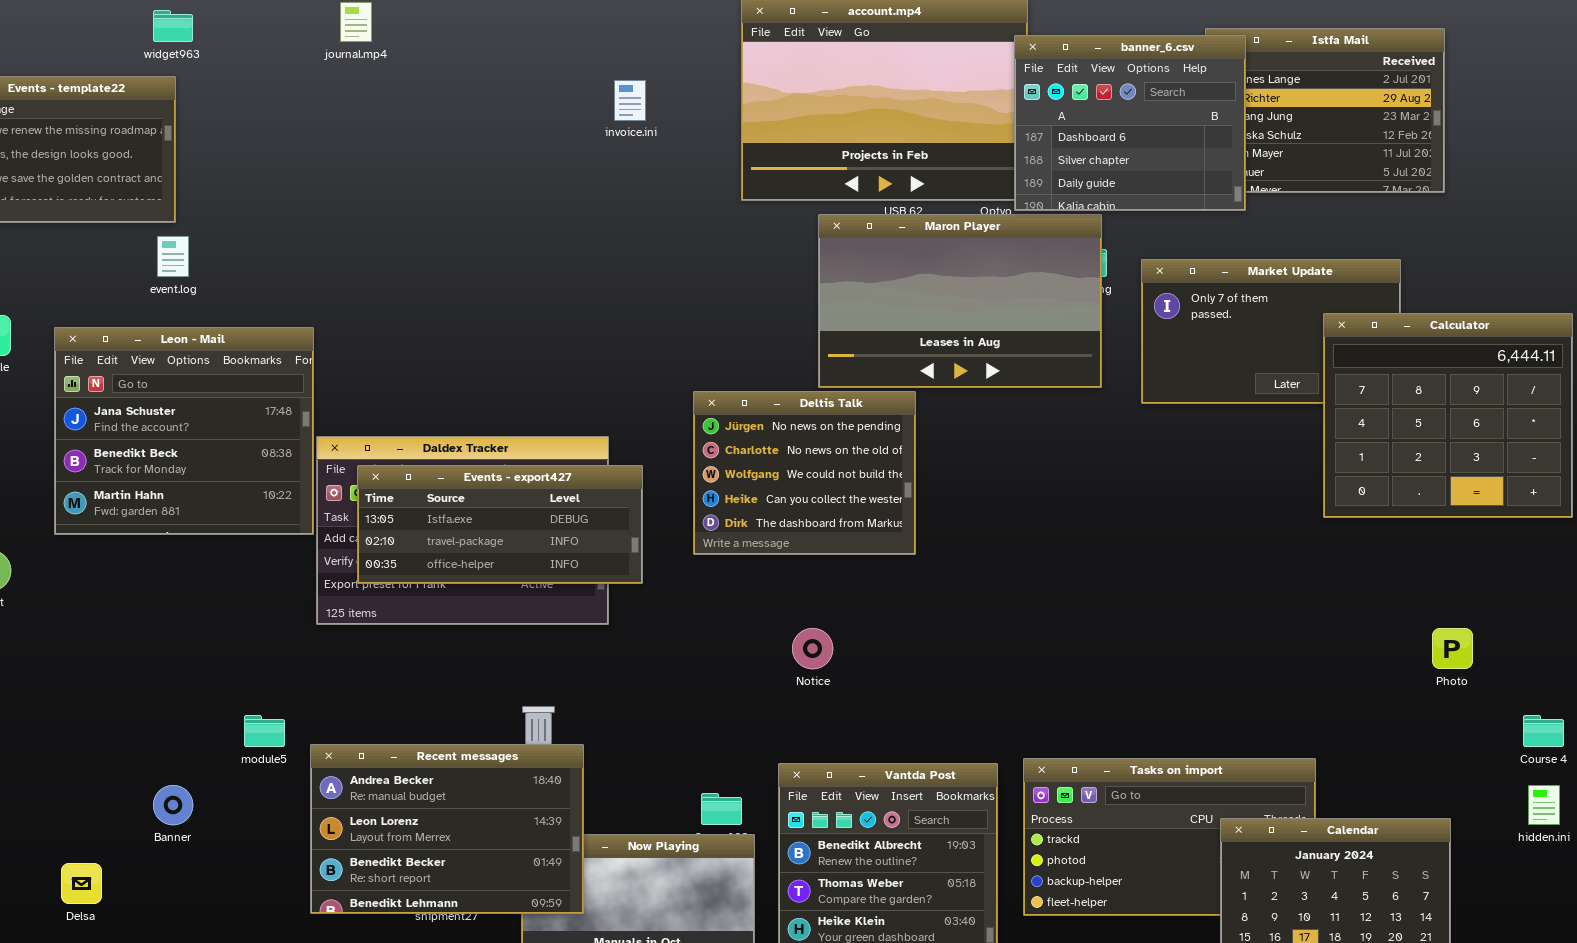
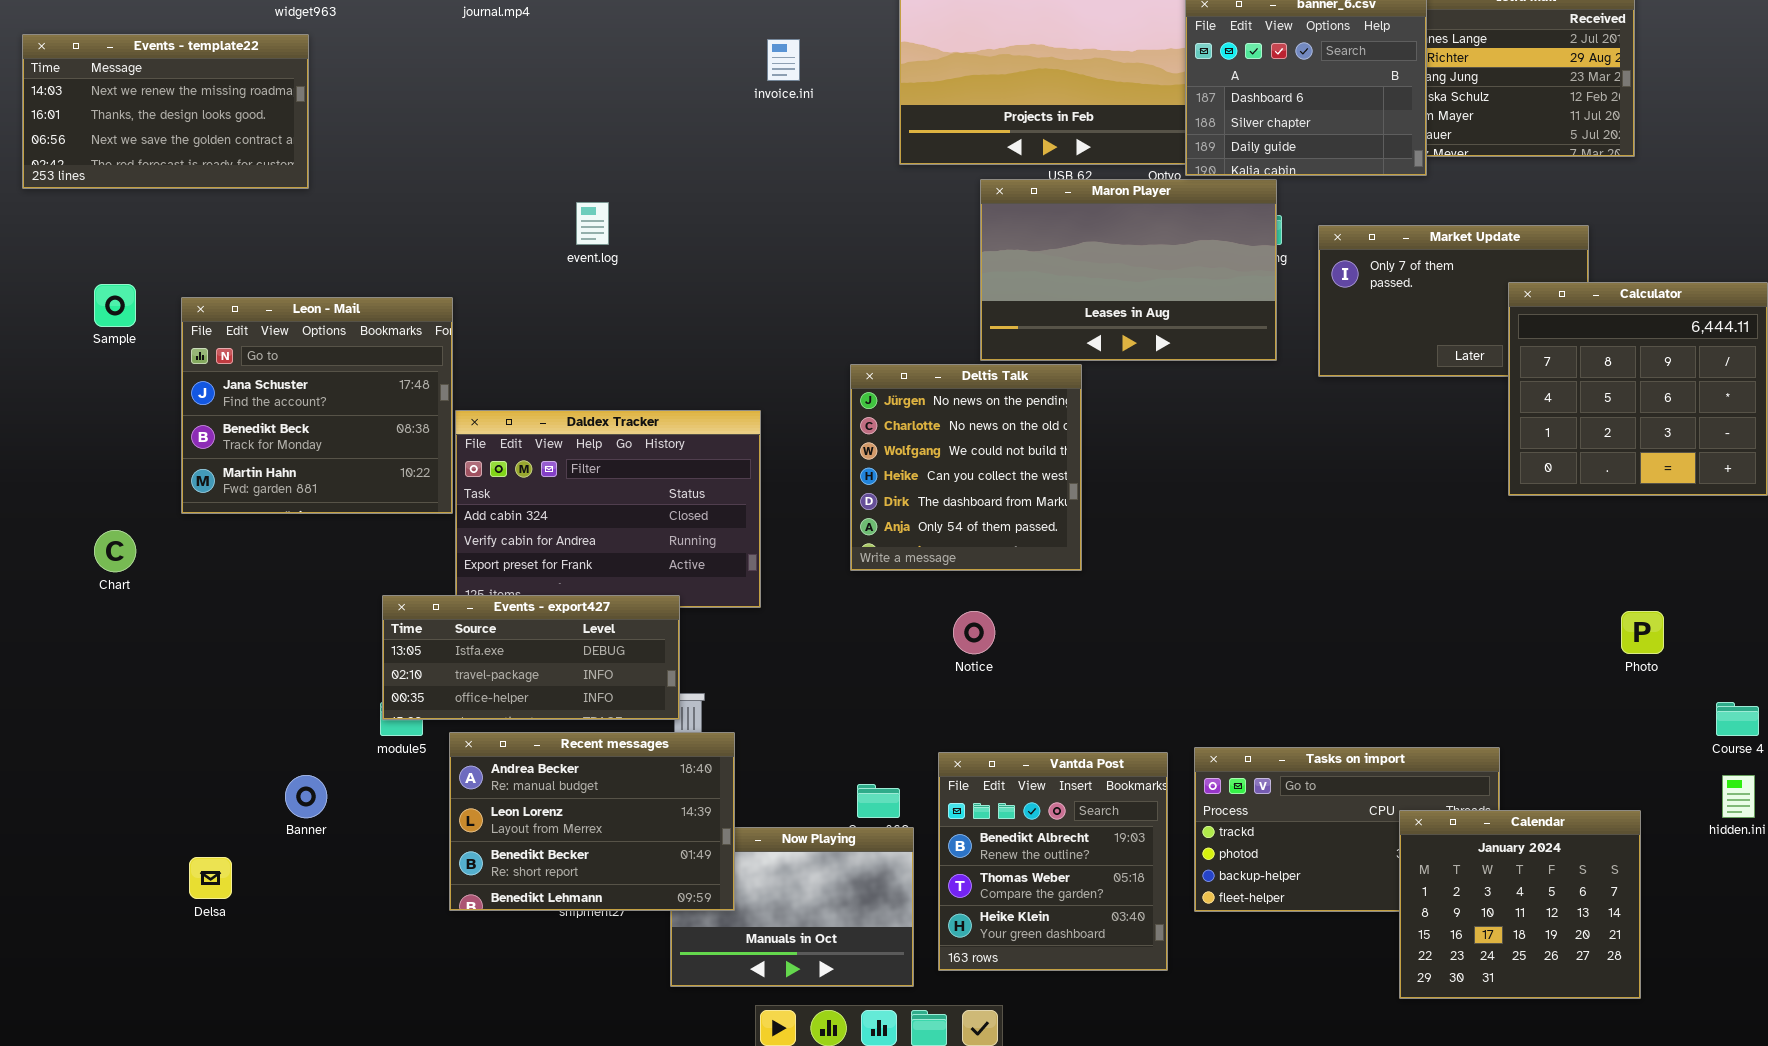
event.log: [157,236,189,277] -> [576,202,609,245], moved
Deltis Talk: [693,391,916,555] -> [850,364,1082,571], resized
Events - export427: [357,465,643,584] -> [382,595,680,720], moved

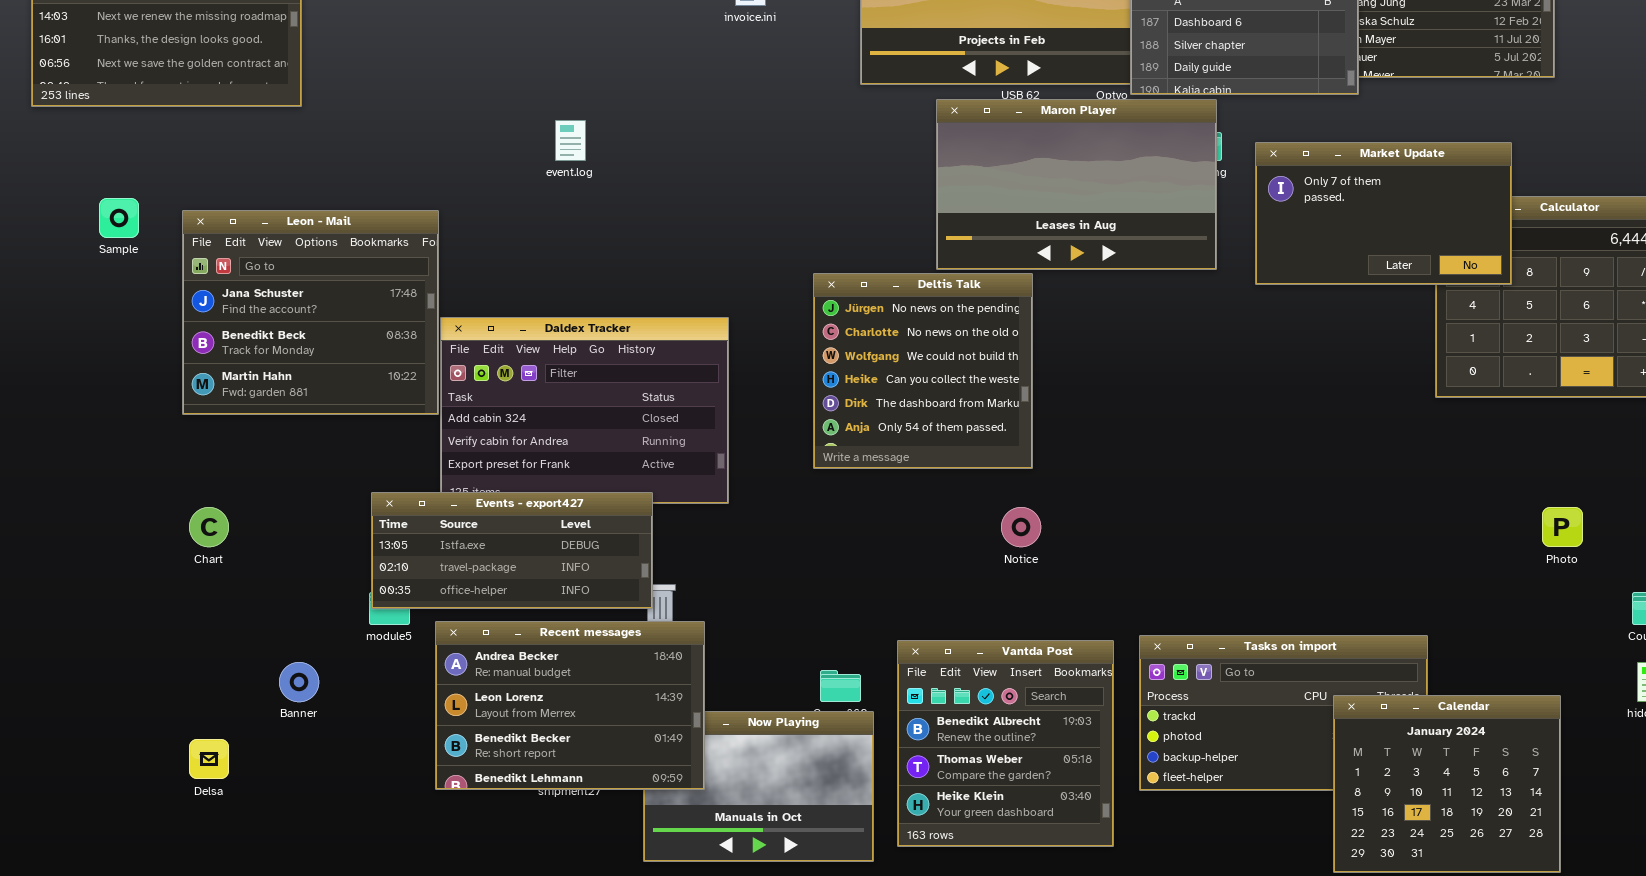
Market Update: [1318,225,1589,377] -> [1255,142,1512,285], raised
Chart: [94,530,136,572] -> [189,507,229,547], moved
Notice: [953,611,995,654] -> [1001,507,1041,547], moved

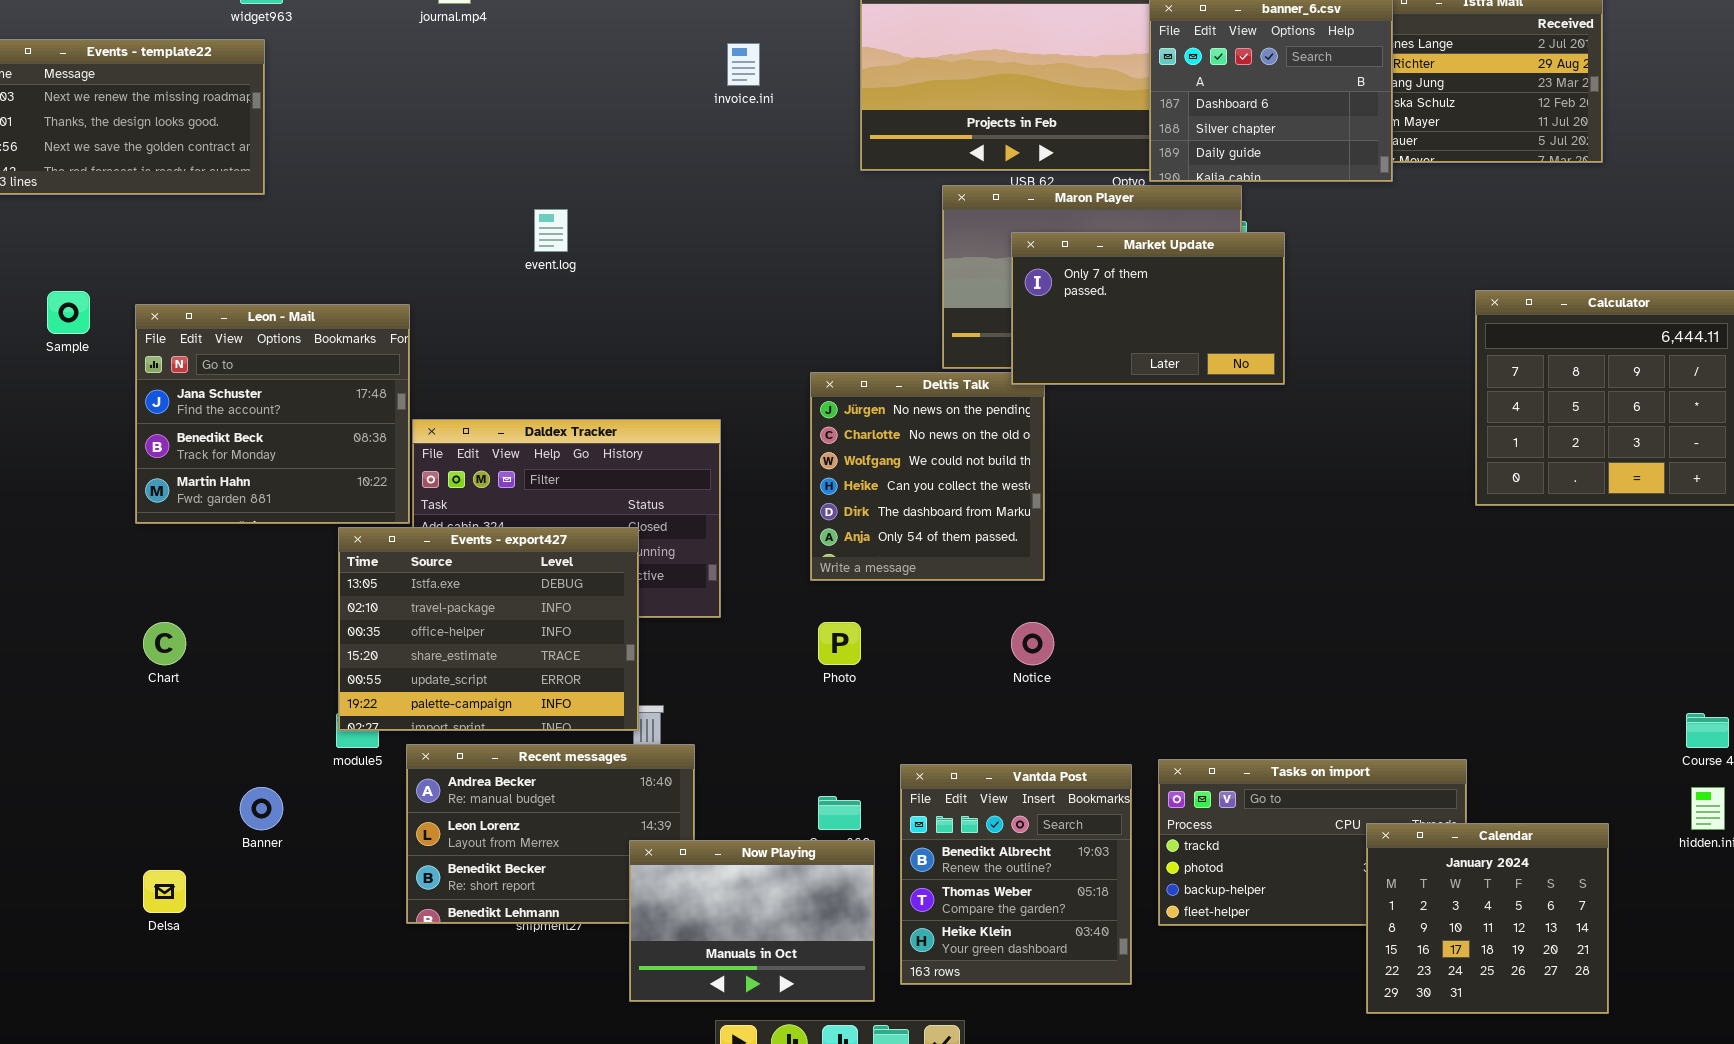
Market Update: [1255,142,1512,285] -> [1011,232,1285,385], moved
Events - export427: [371,492,653,609] -> [338,527,639,731], resized
Photo: [1542,507,1583,547] -> [818,622,861,665], moved
Now Playing: [643,711,874,862] -> [629,840,875,1002], raised

